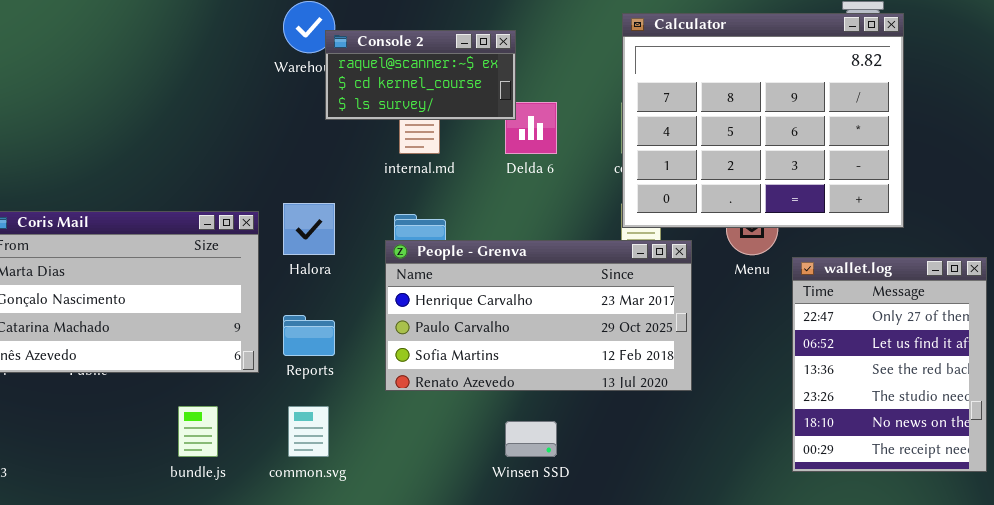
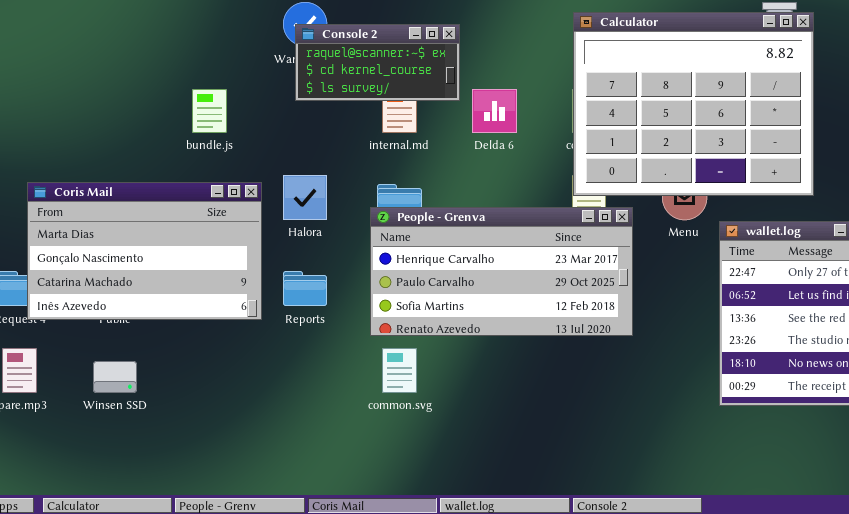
Console 2: [325,30,516,120] -> [295,24,460,101], moved
bundle.js: [178,406,218,457] -> [192,89,227,133], moved
common.svg: [288,406,329,457] -> [382,348,417,393], moved
Winsen SSD: [505,421,557,457] -> [93,361,137,393], moved

